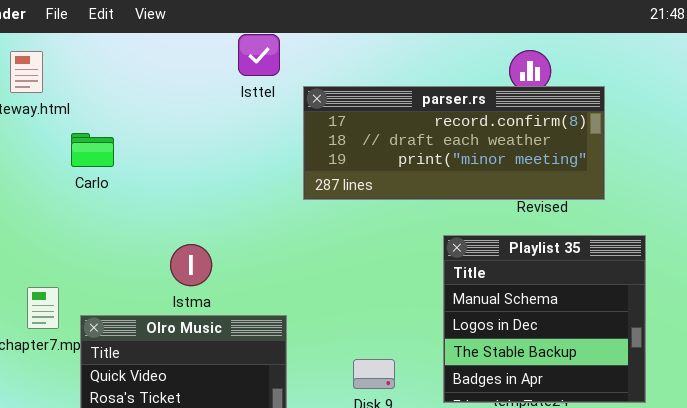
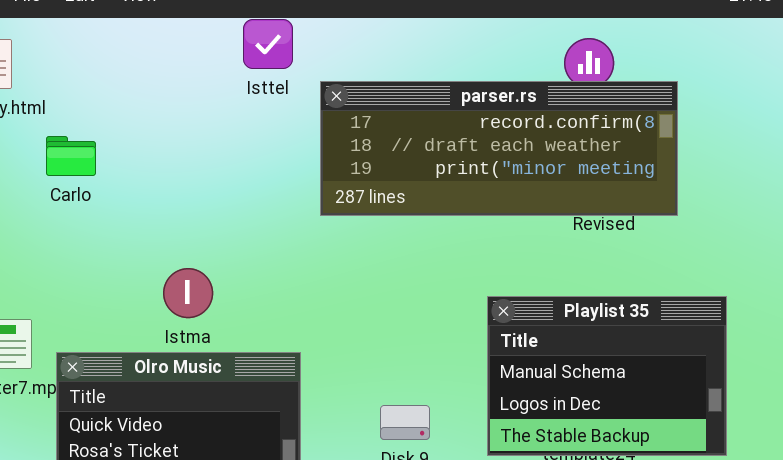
Playlist 35: [443,235,646,403] -> [487,296,727,456], resized

